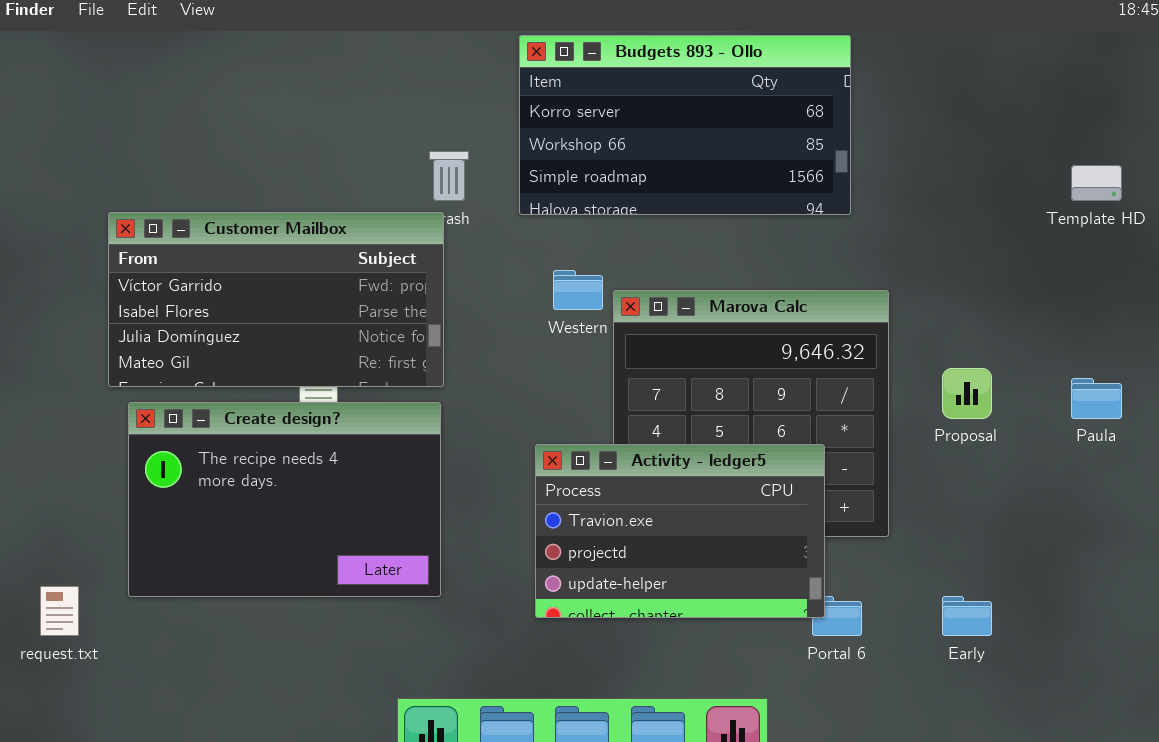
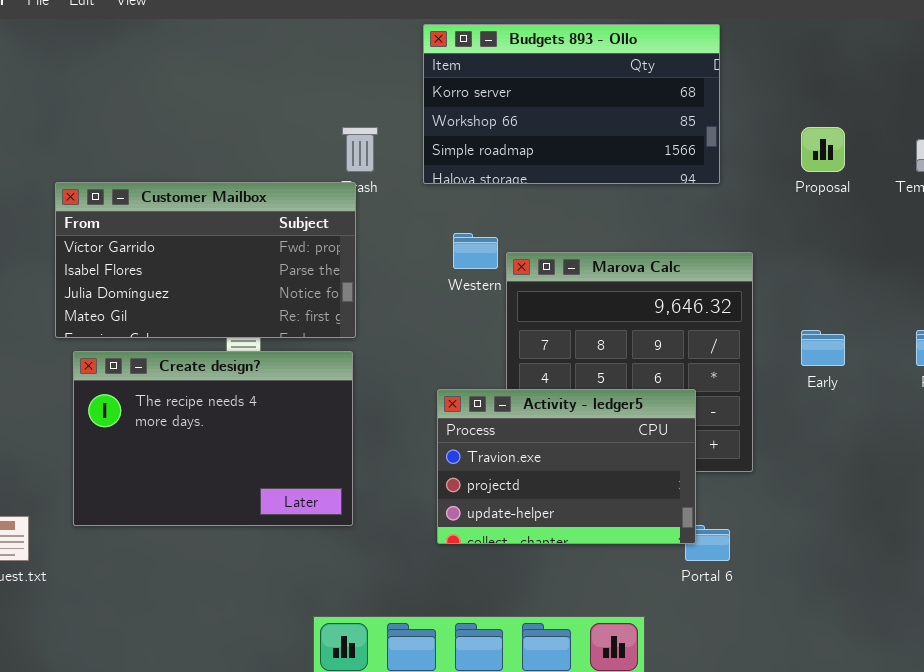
Proposal: [942,368,992,419] -> [801,127,845,172], moved
Early: [942,596,992,636] -> [801,330,845,366], moved

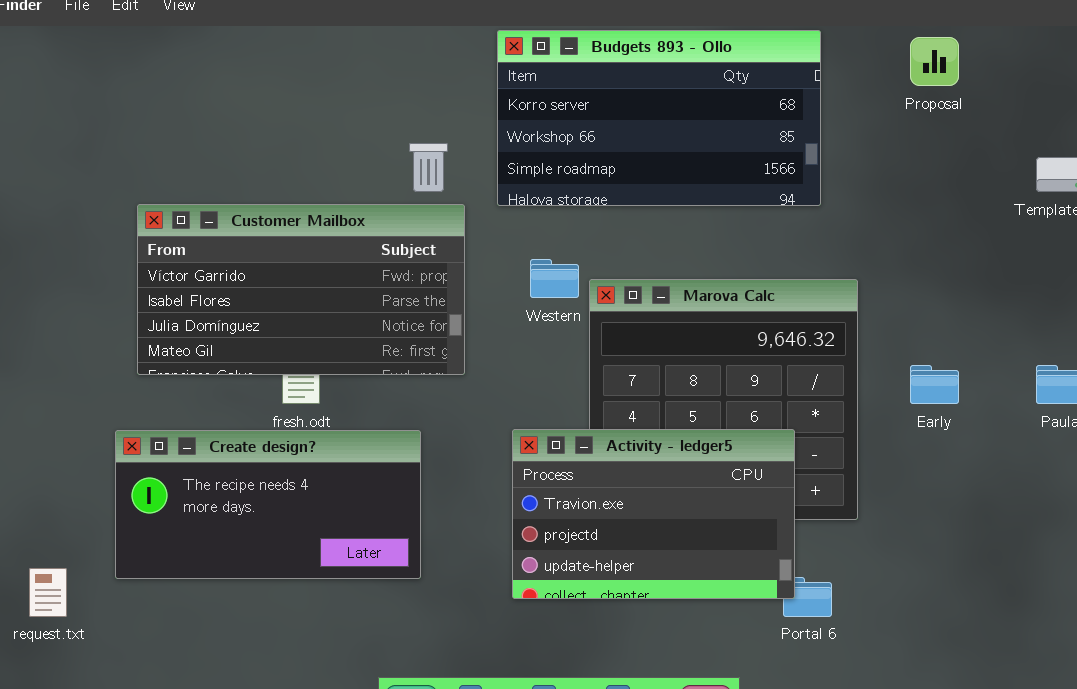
Proposal: [801,127,845,172] -> [910,37,959,86], moved
Customer Mailbox: [55,182,356,338] -> [137,204,465,375], moved
Create design?: [73,351,353,526] -> [115,430,421,579], resized

